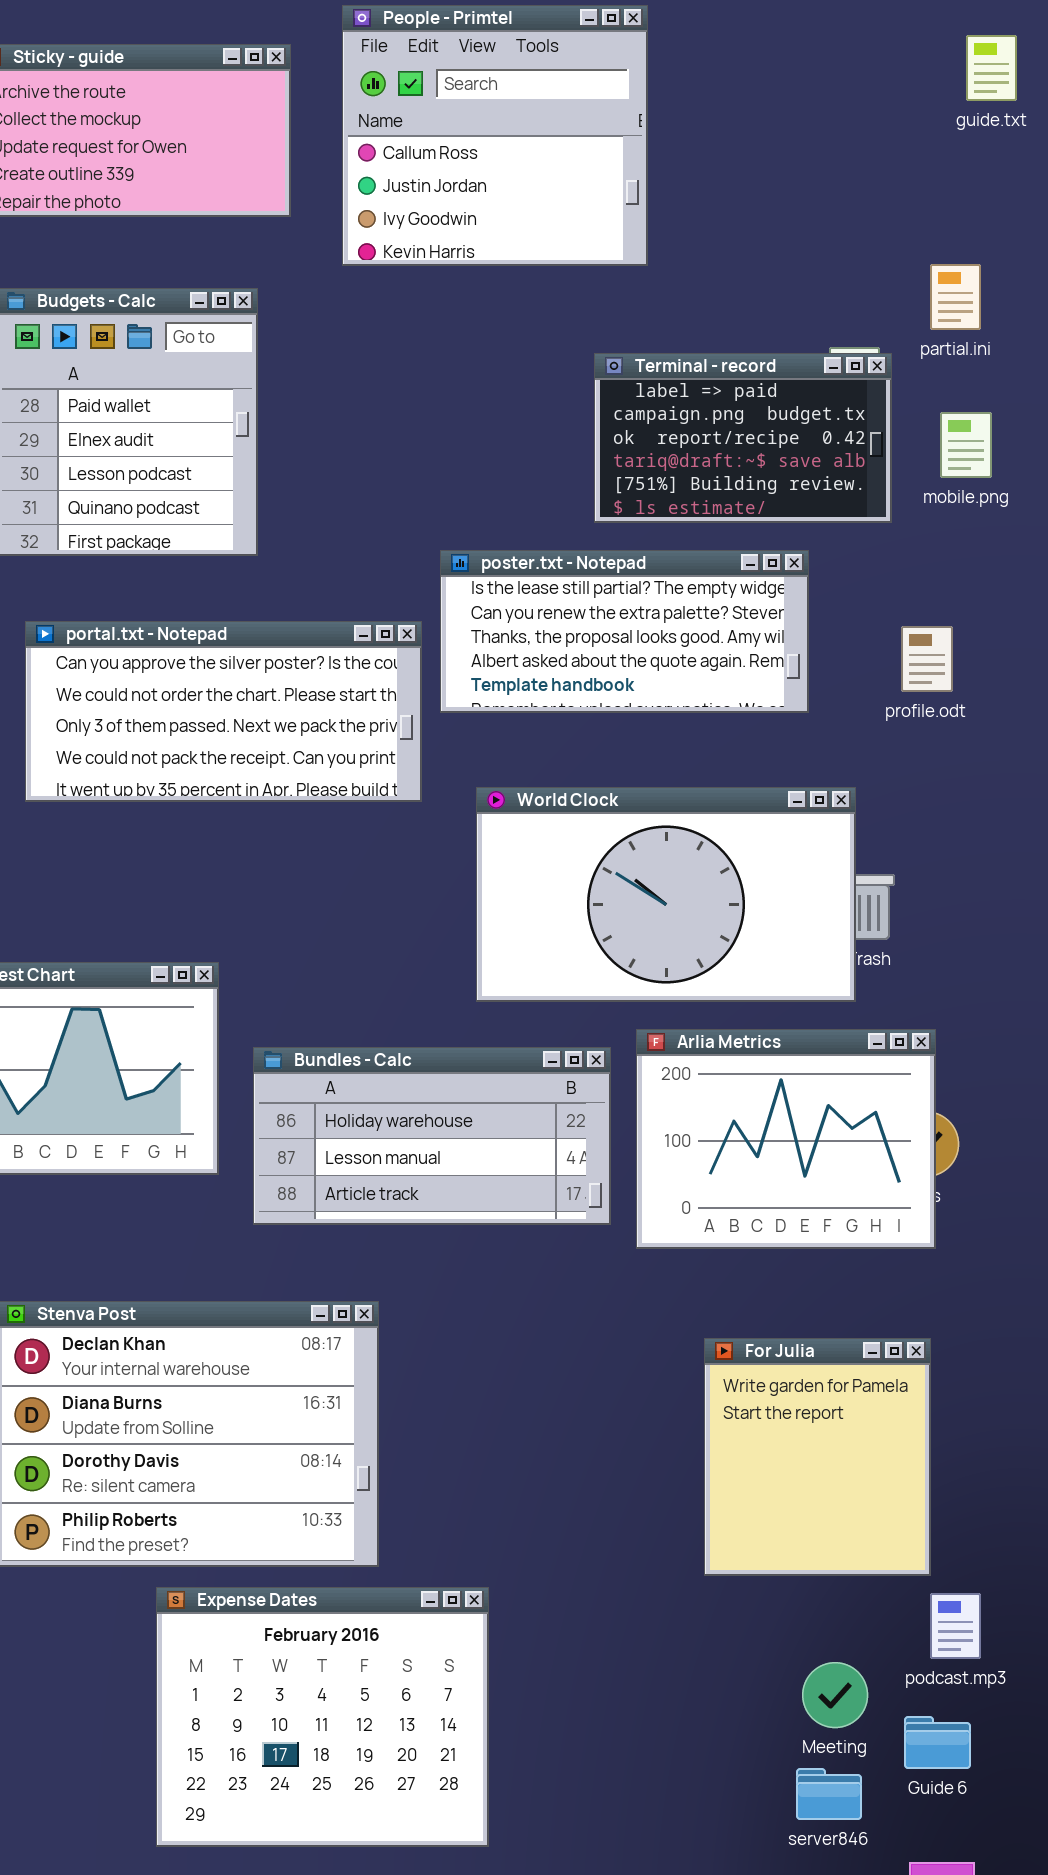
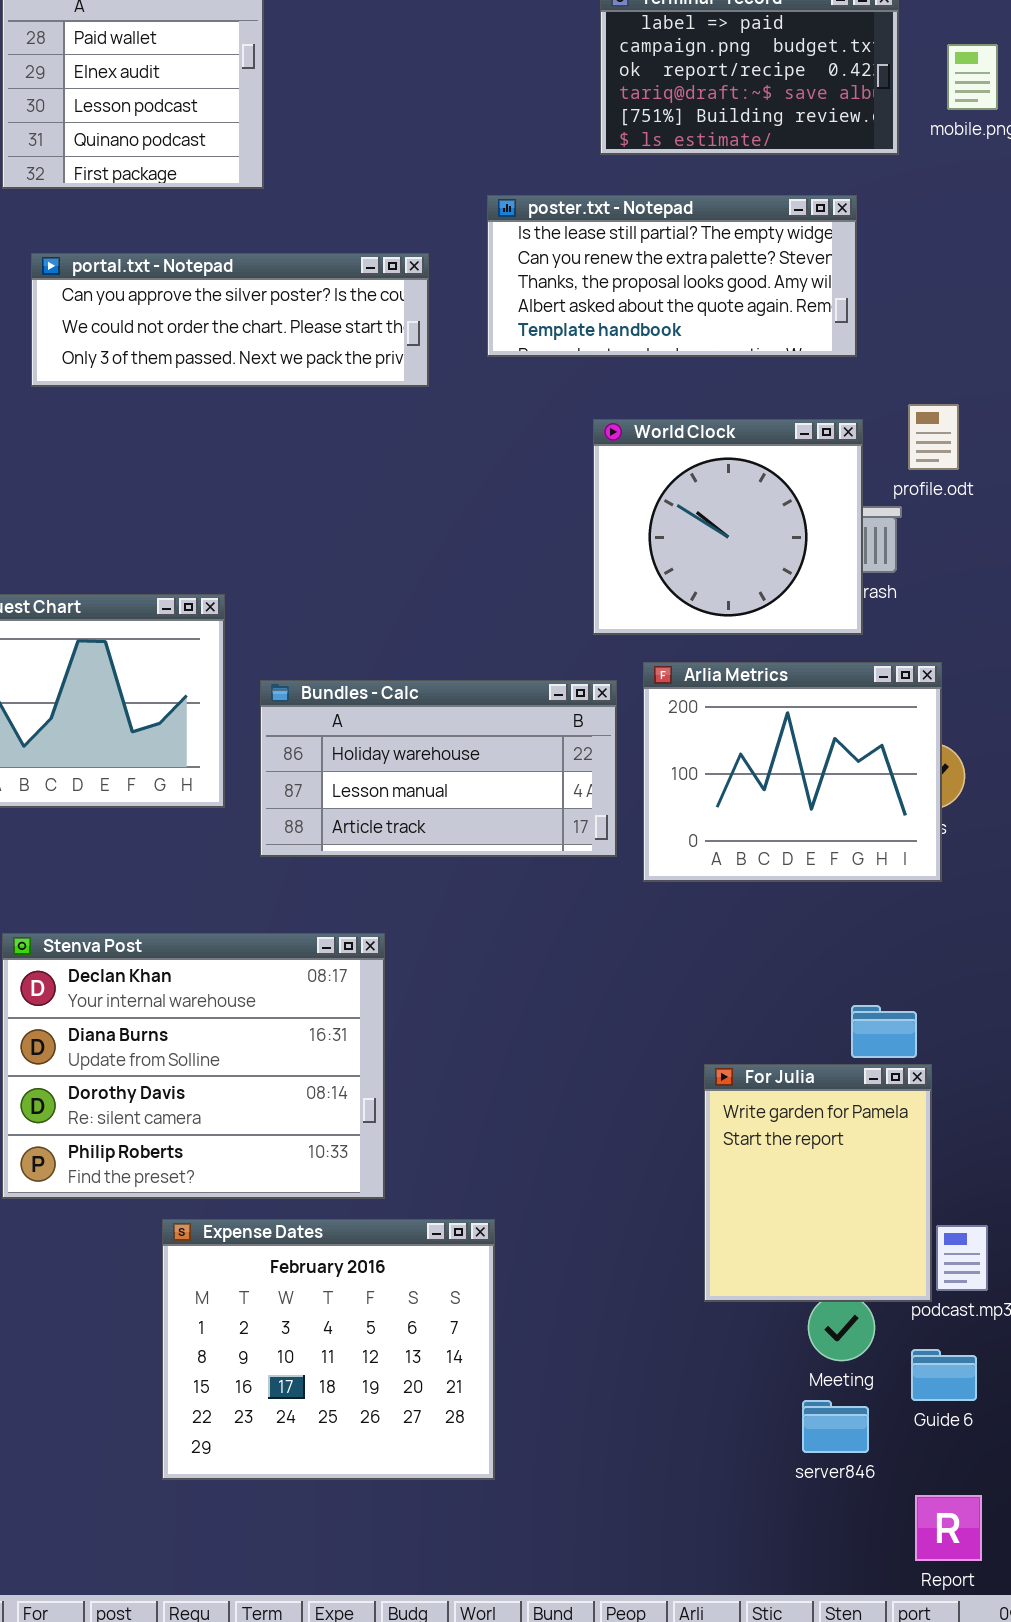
poster.txt - Notepad: [440,550,809,713] -> [487,195,857,357], moved
portal.txt - Notepad: [25,621,422,802] -> [31,253,429,387], resized
profile.odt: [901,626,953,692] -> [908,404,959,470], moved
World Clock: [476,787,856,1002] -> [593,419,863,635], resized
For Julia: [704,1338,931,1576] -> [704,1064,932,1302], moved

